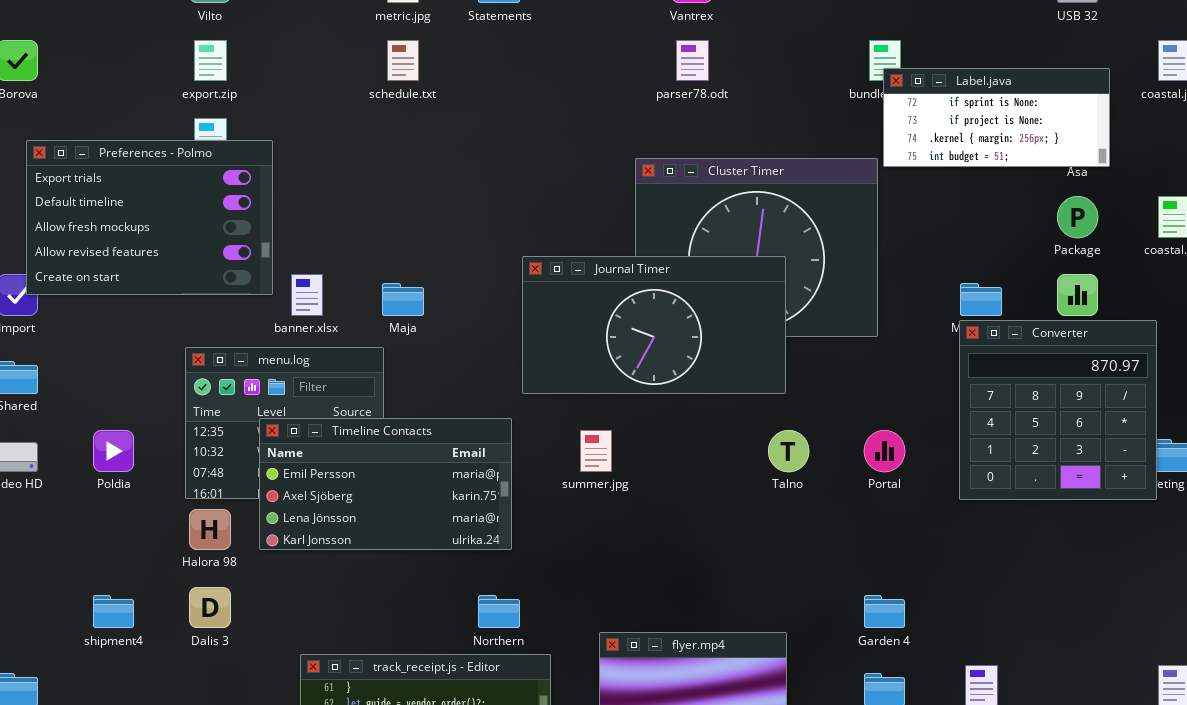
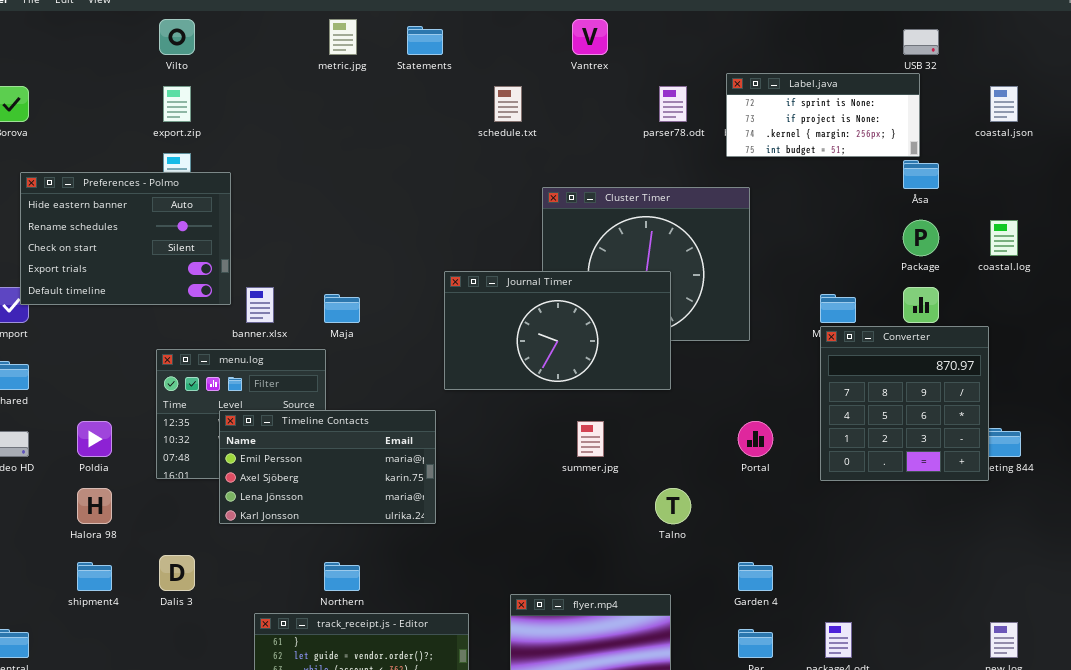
schedule.txt: [387,40,419,81] -> [494,86,522,122], moved
parser78.odt: [676,40,709,81] -> [659,86,687,122], moved
Label.java: [883,68,1110,167] -> [726,73,920,157], moved
Preferences - Polmo: [26,140,273,295] -> [20,172,231,305], scrolled up 3 rows
summer.jpg: [580,430,612,472] -> [577,421,604,457], moved
Talno: [768,430,809,472] -> [655,488,691,524], moved
Halora 98: [189,509,231,550] -> [77,488,112,524], moved
Northern: [478,595,520,628] -> [324,562,360,591], moved

